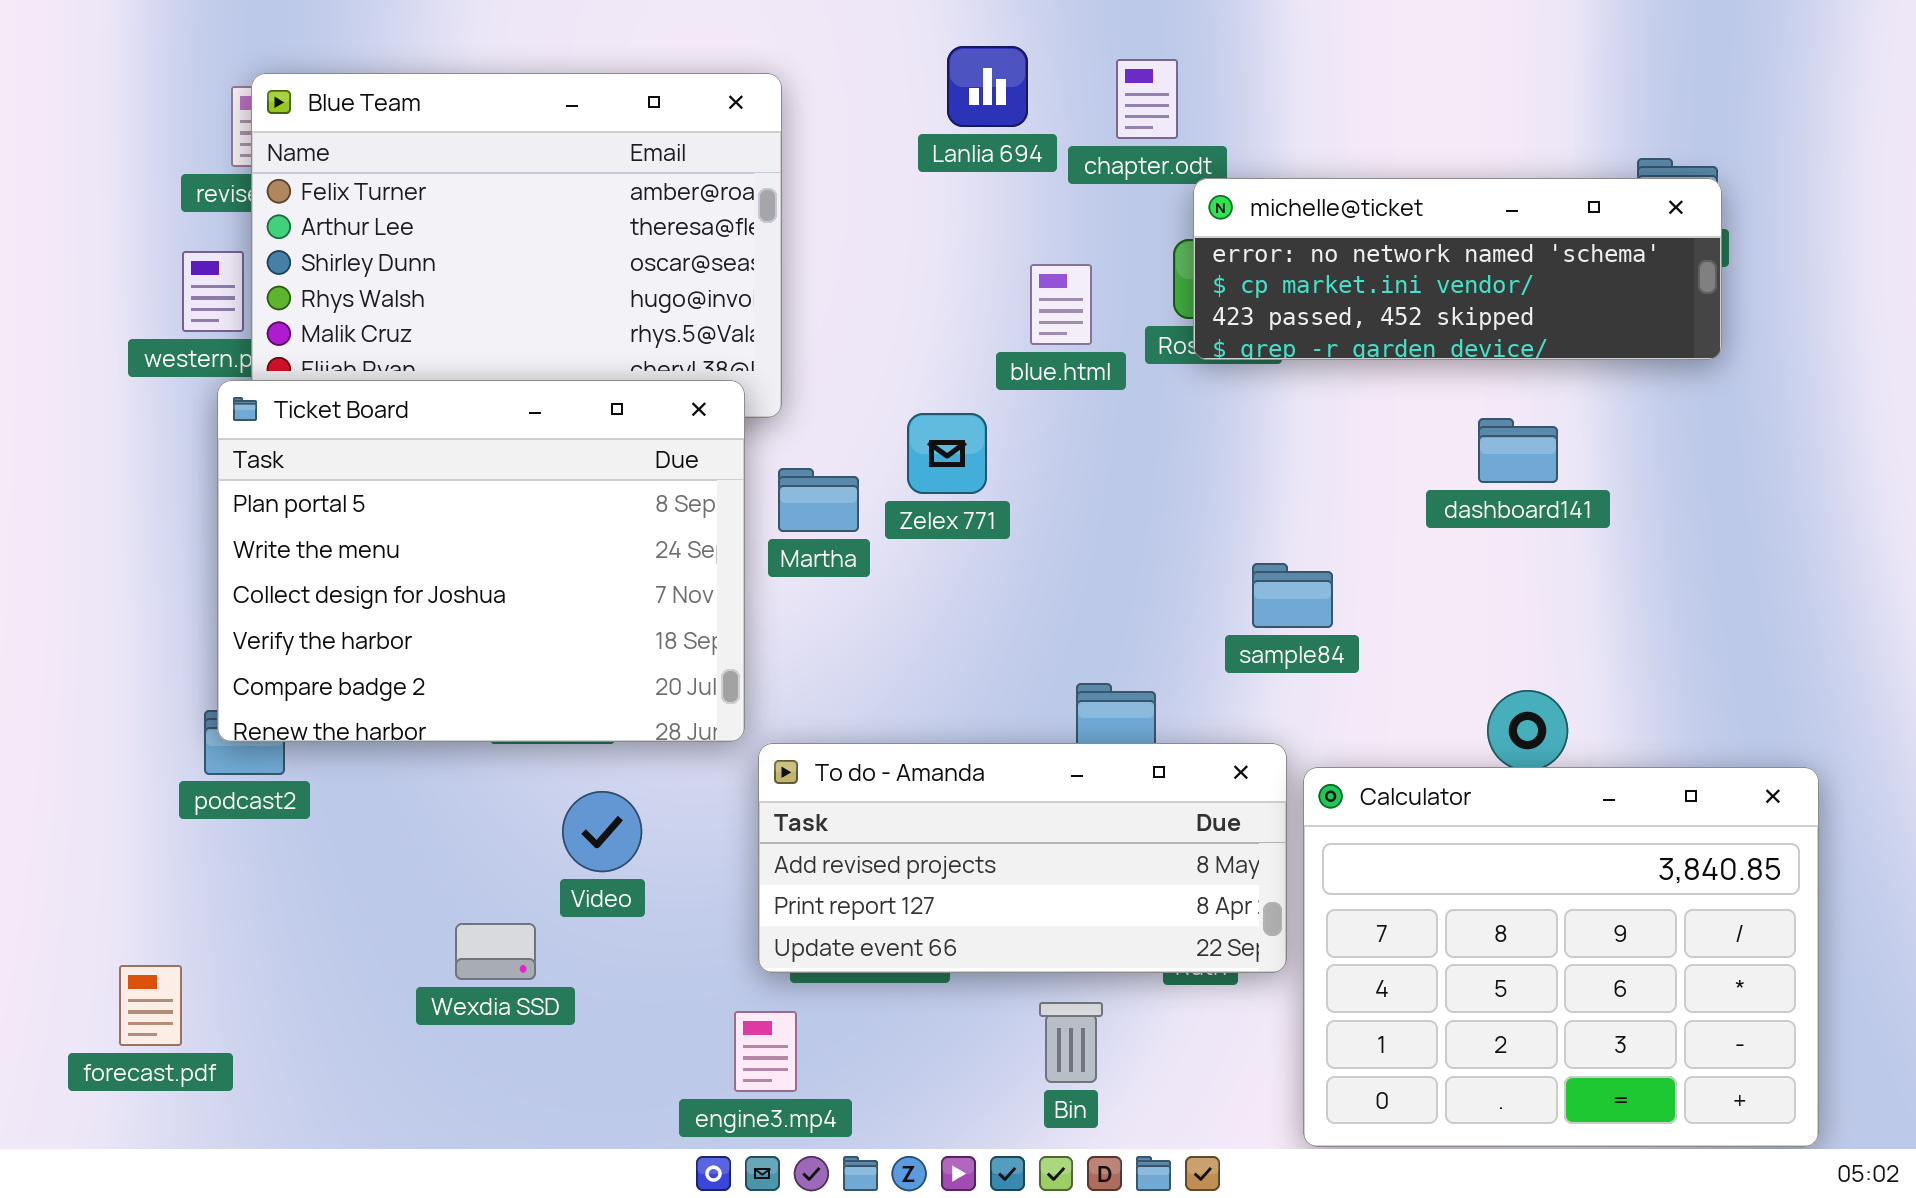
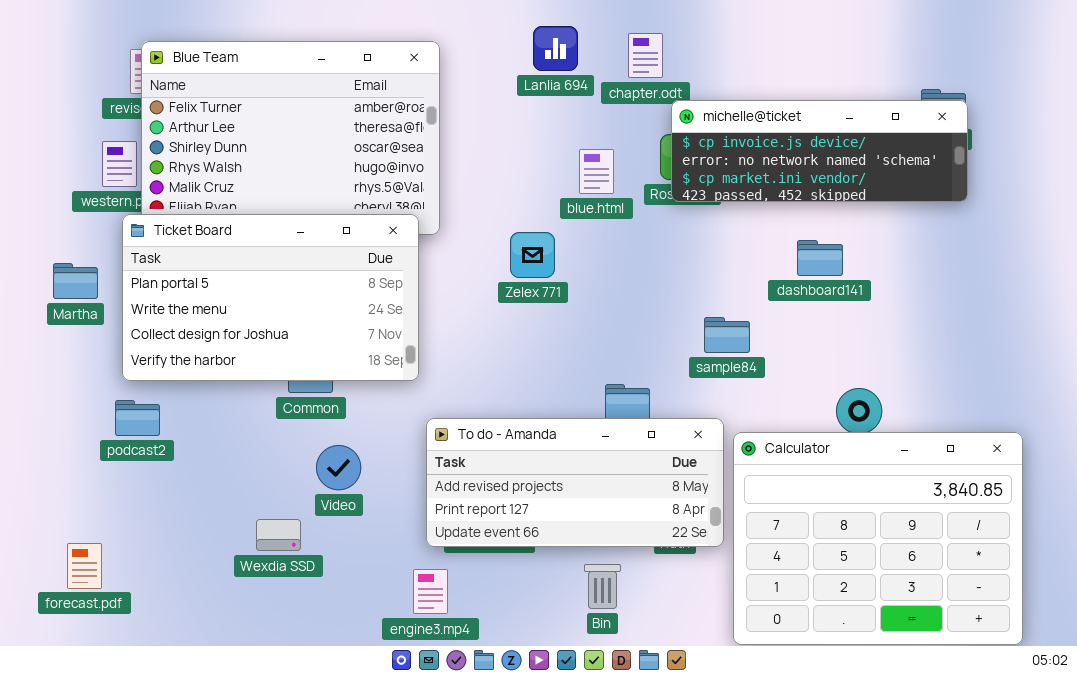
michelle@ticket: [1193,178,1722,360] -> [671,100,968,202], scrolled up 1 row
Ticket Board: [217,380,745,742] -> [122,214,419,381], resized
dashboard141: [1478,418,1558,483] -> [797,240,843,276], moved
Martha: [778,468,859,532] -> [53,263,98,299], moved

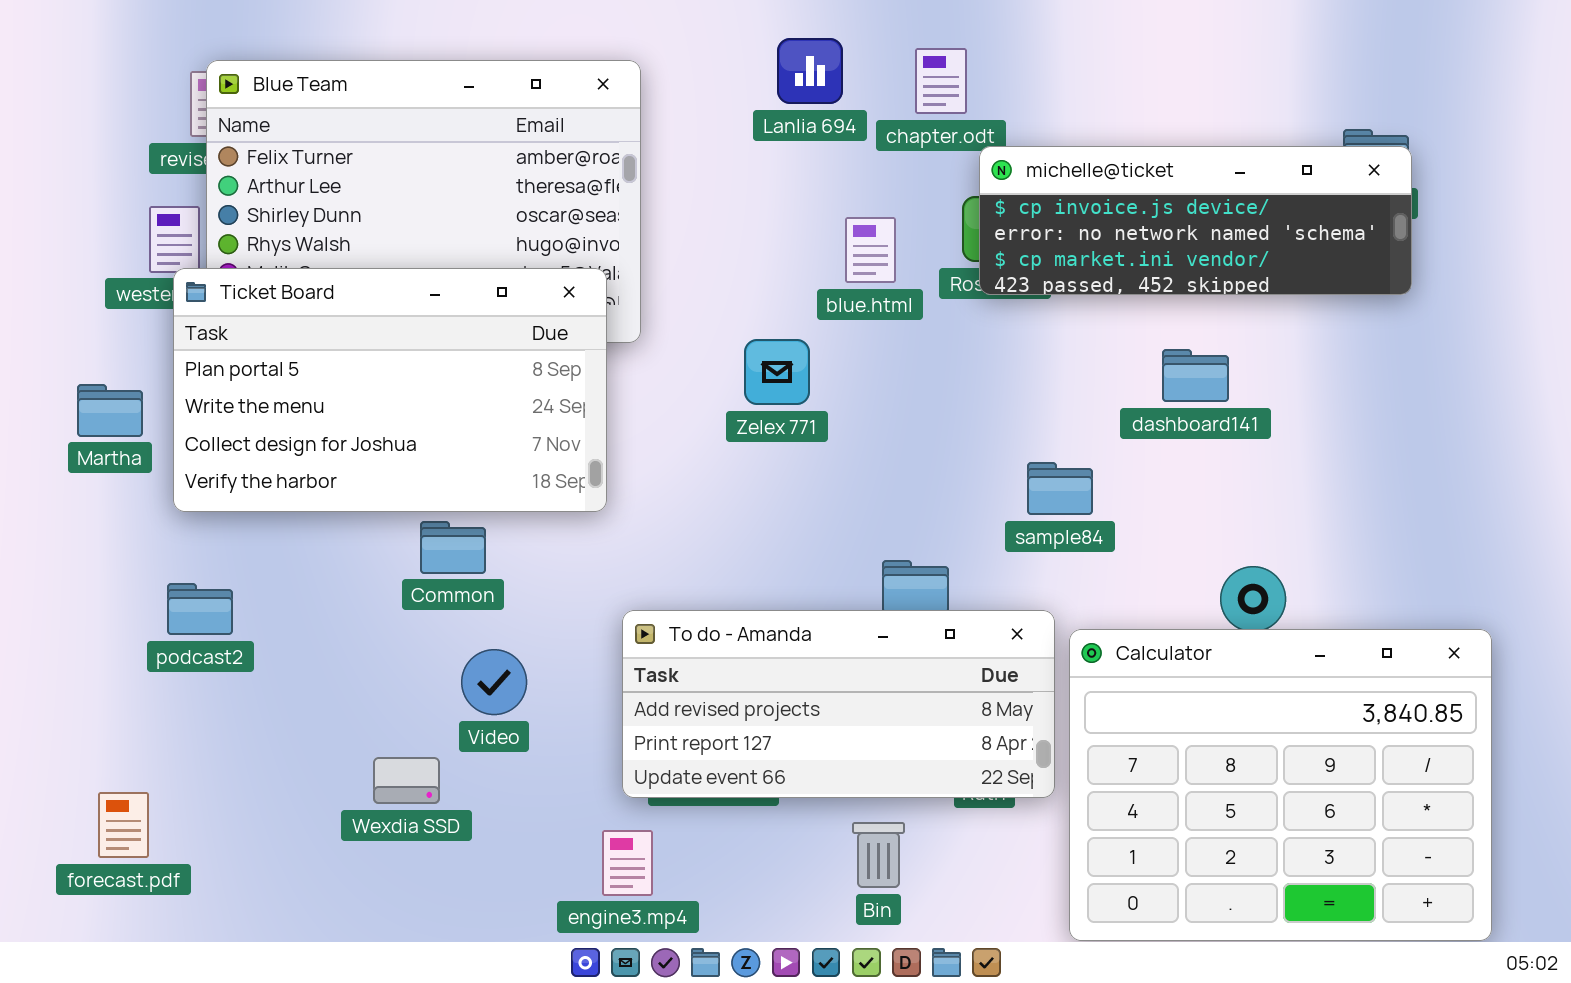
Ticket Board: [122,214,419,381] -> [173,268,607,512], moved

